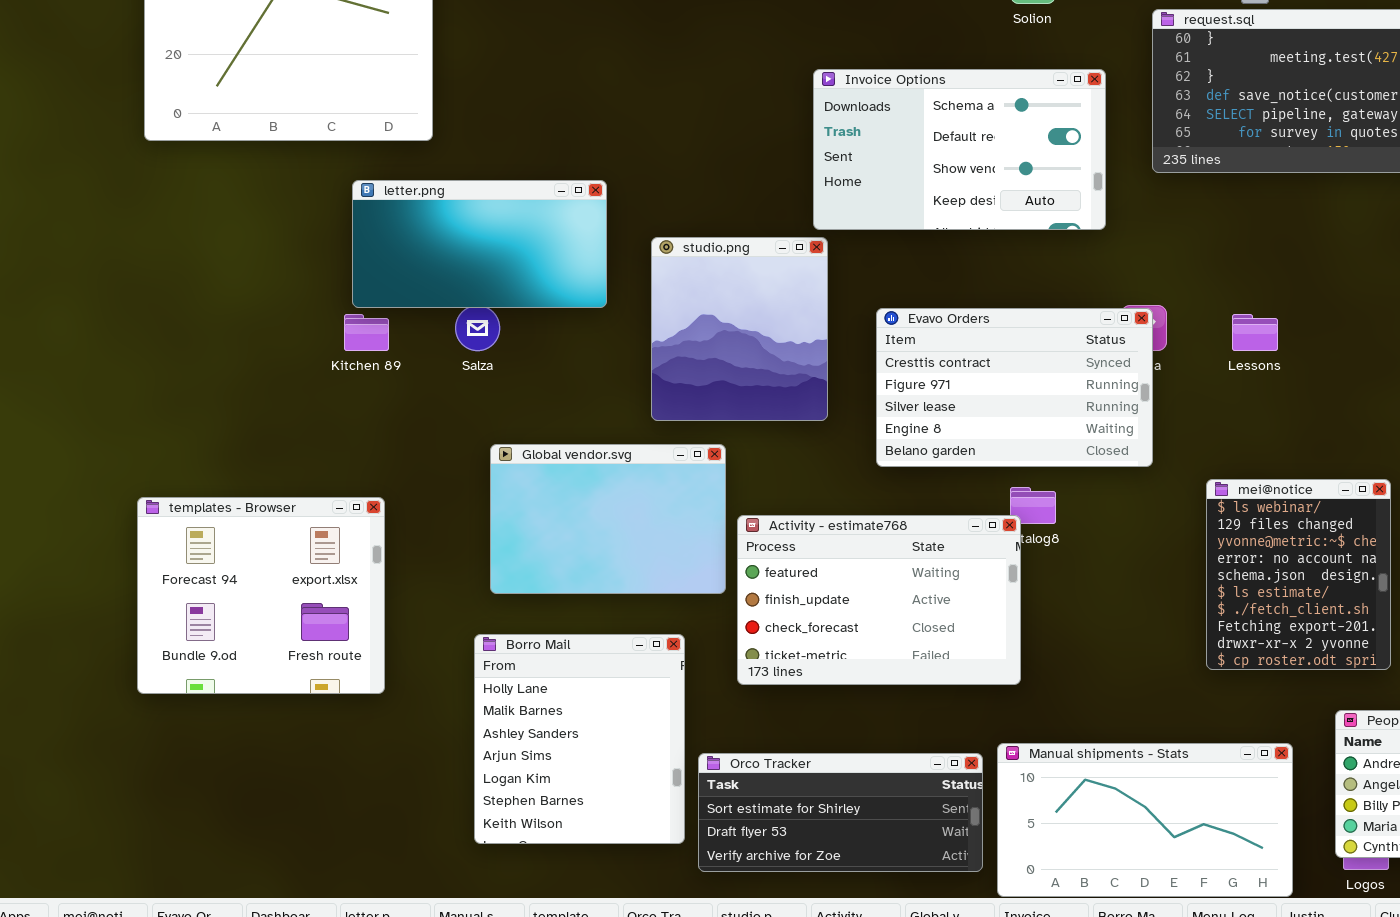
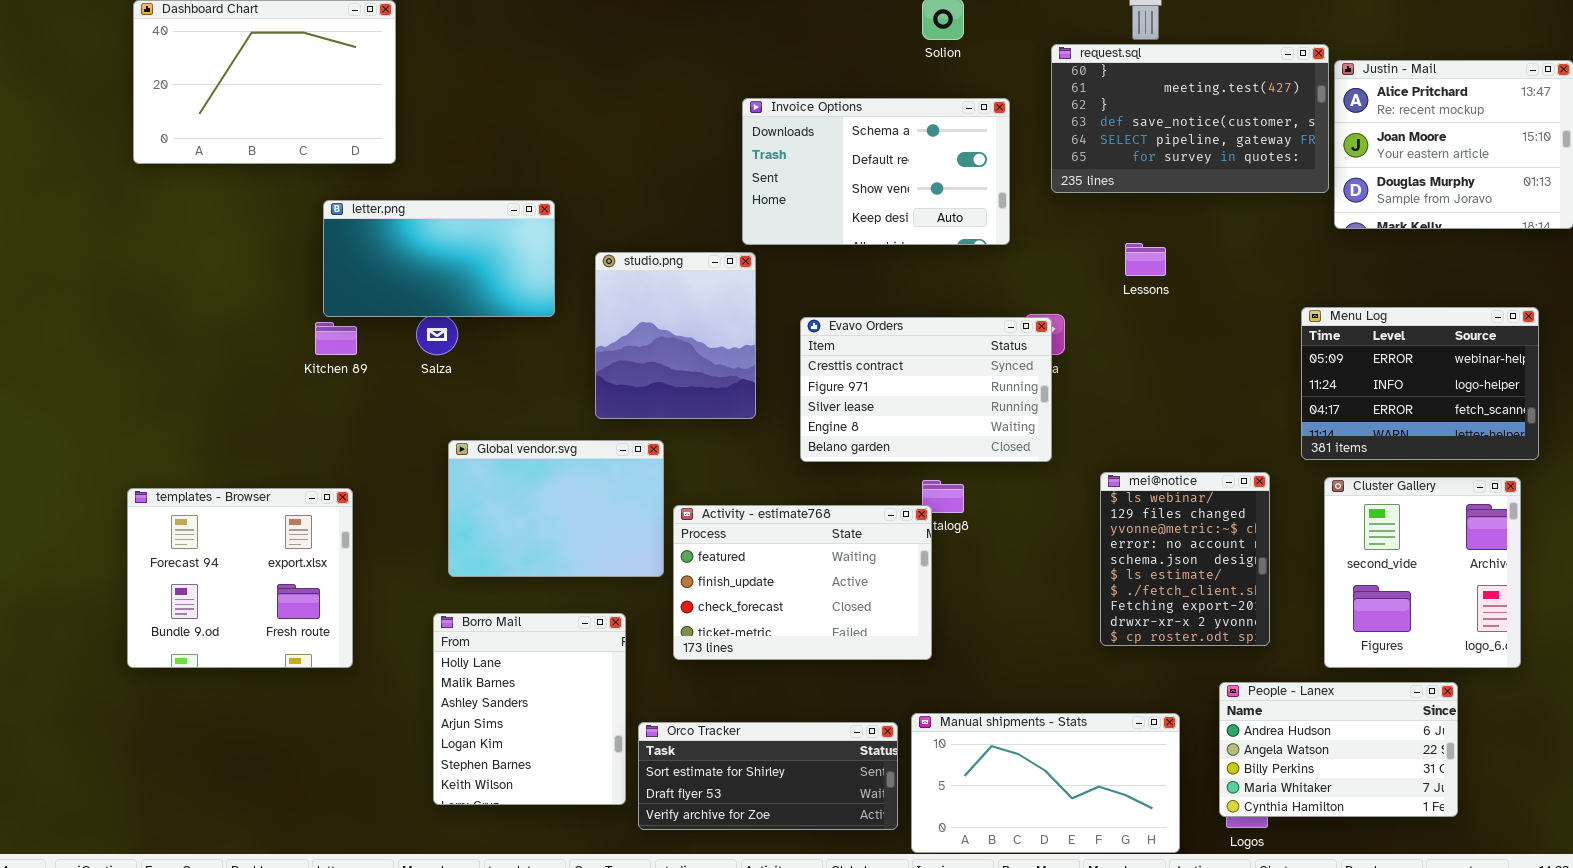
Lessons: [1232,314,1278,351] -> [1125,243,1166,276], moved

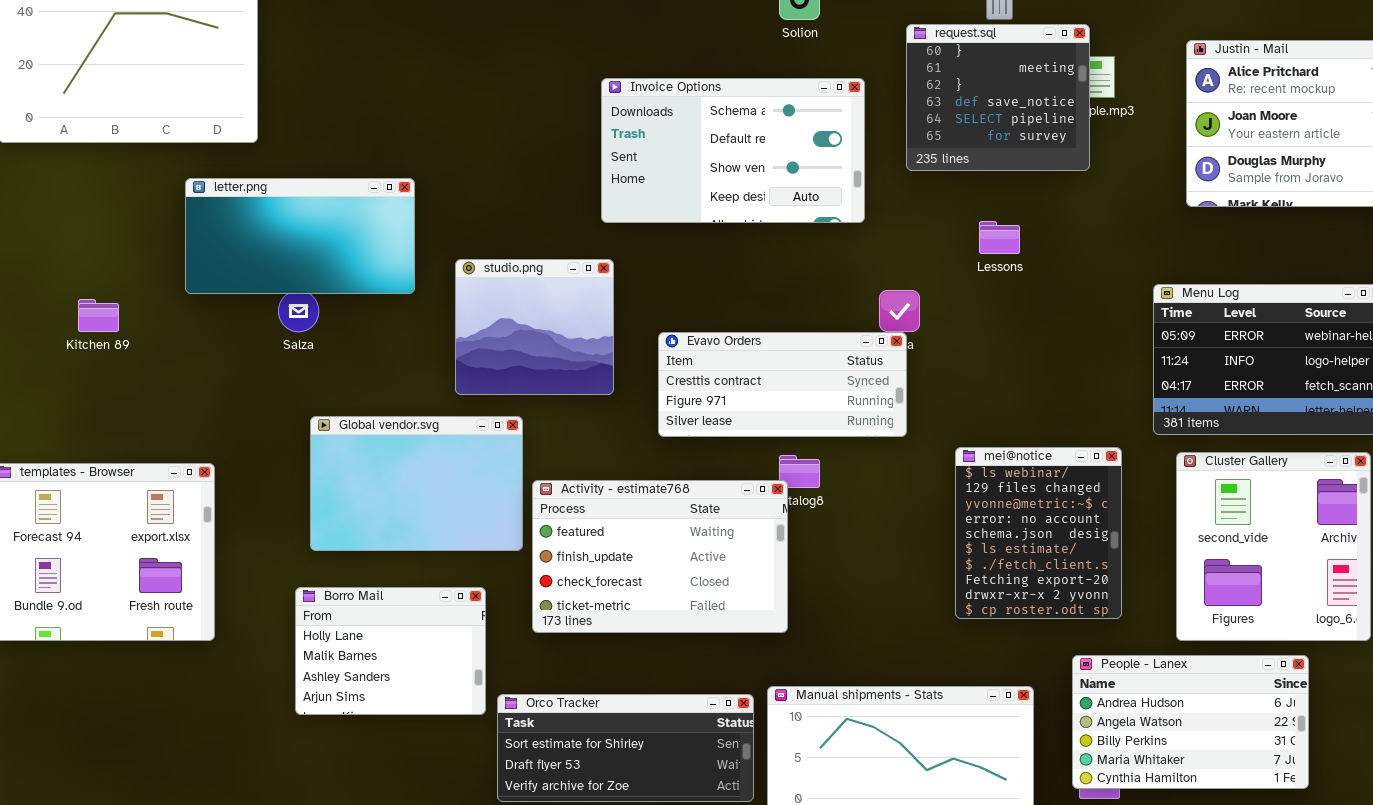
request.sql: [1051,44,1329,193] -> [906,24,1090,171], resized
studio.png: [595,252,756,419] -> [455,259,614,395], resized
Evavo Orders: [800,317,1052,462] -> [658,332,907,437], resized
Kitchen 89: [315,322,357,355] -> [78,299,119,332], moved
Borro Mail: [433,613,626,805] -> [295,587,486,715], resized

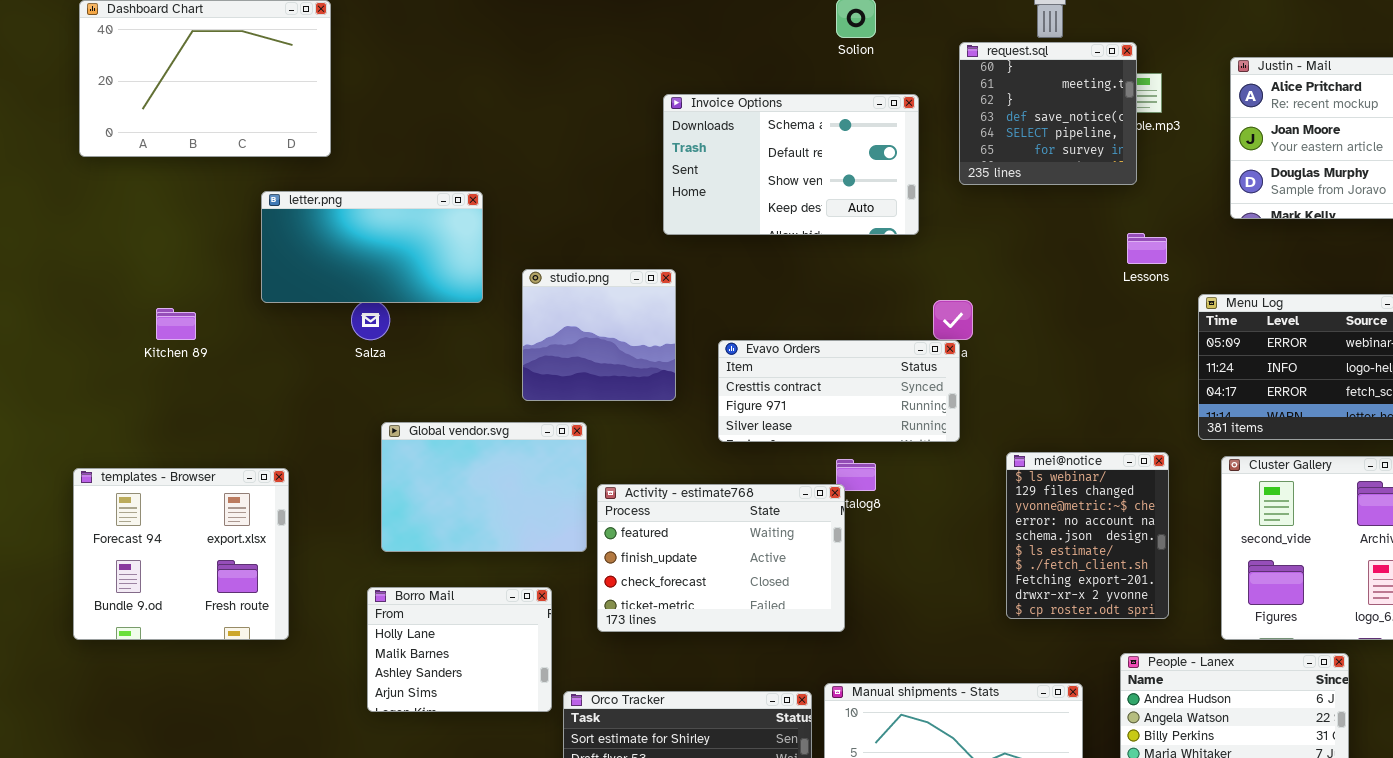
Lessons: [979,221,1020,254] -> [1127,233,1167,264], moved

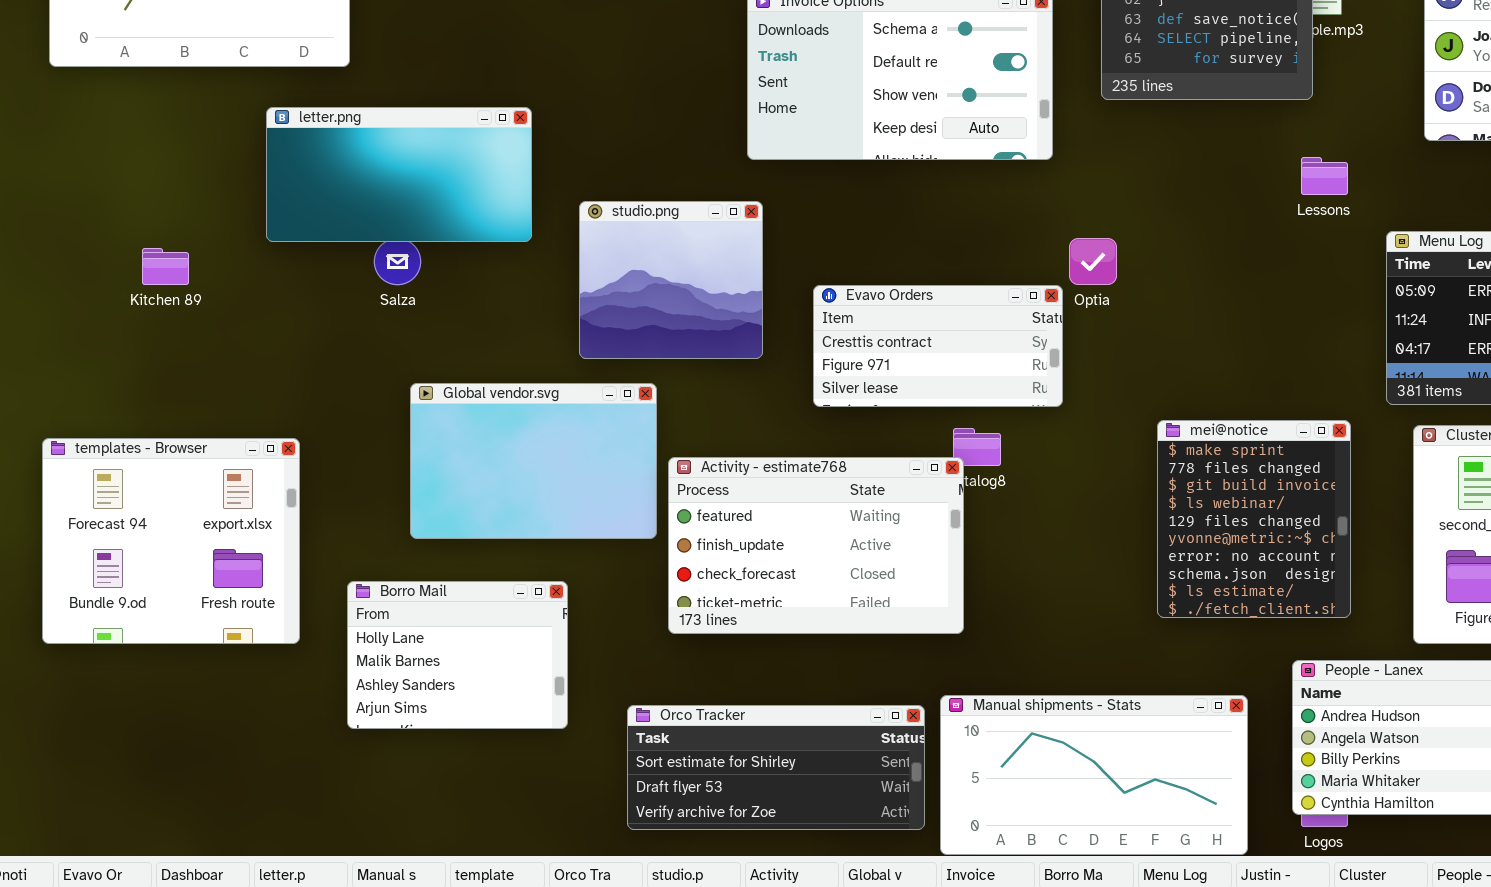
Evavo Orders: [718,340,960,442] -> [813,285,1063,407], resized
mei@notice: [1006,452,1169,619] -> [1157,420,1351,618], scrolled up 3 rows
Borro Mail: [367,587,552,712] -> [347,581,568,729], moved

